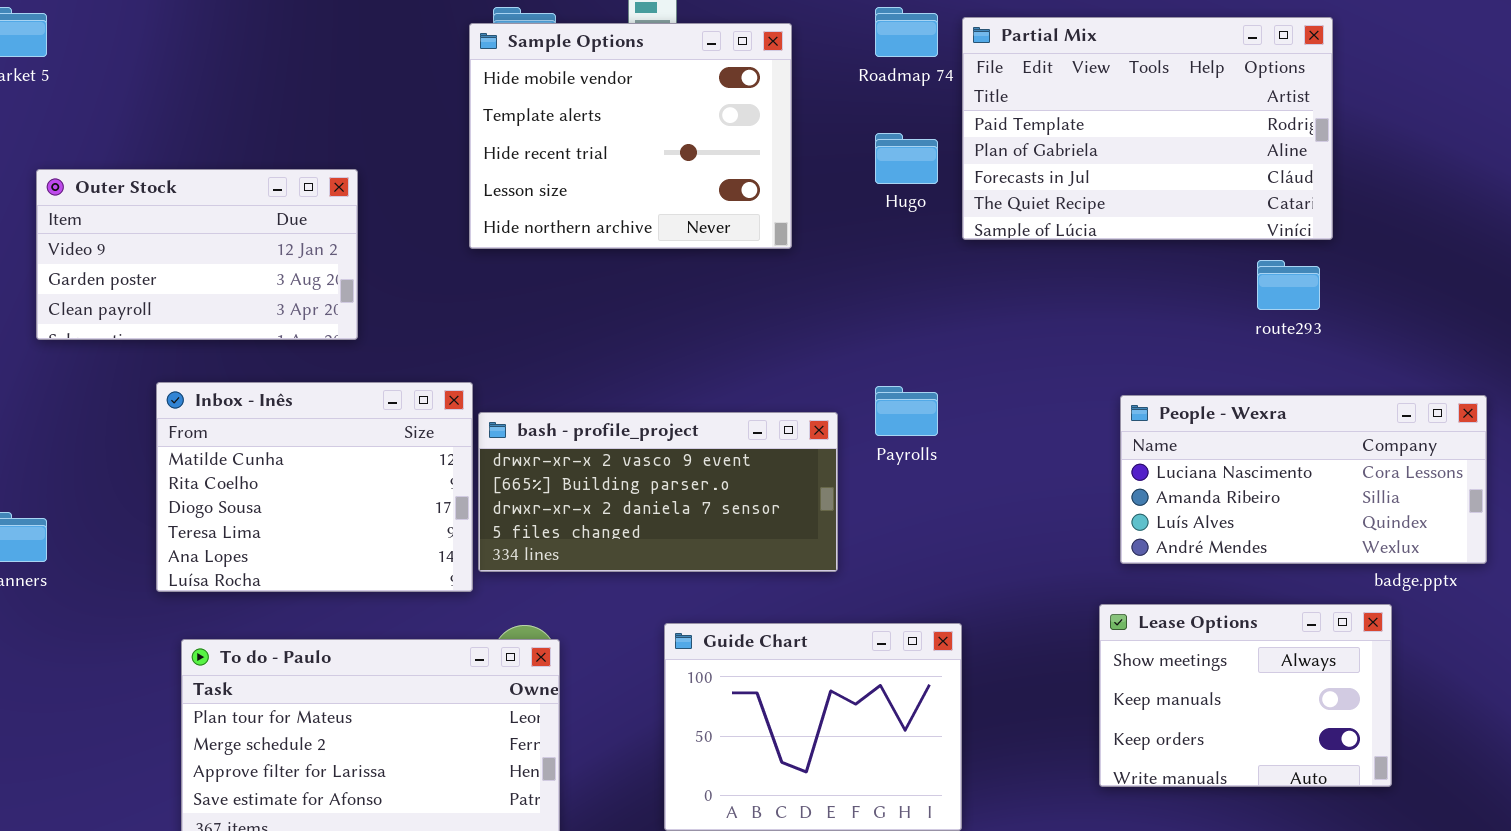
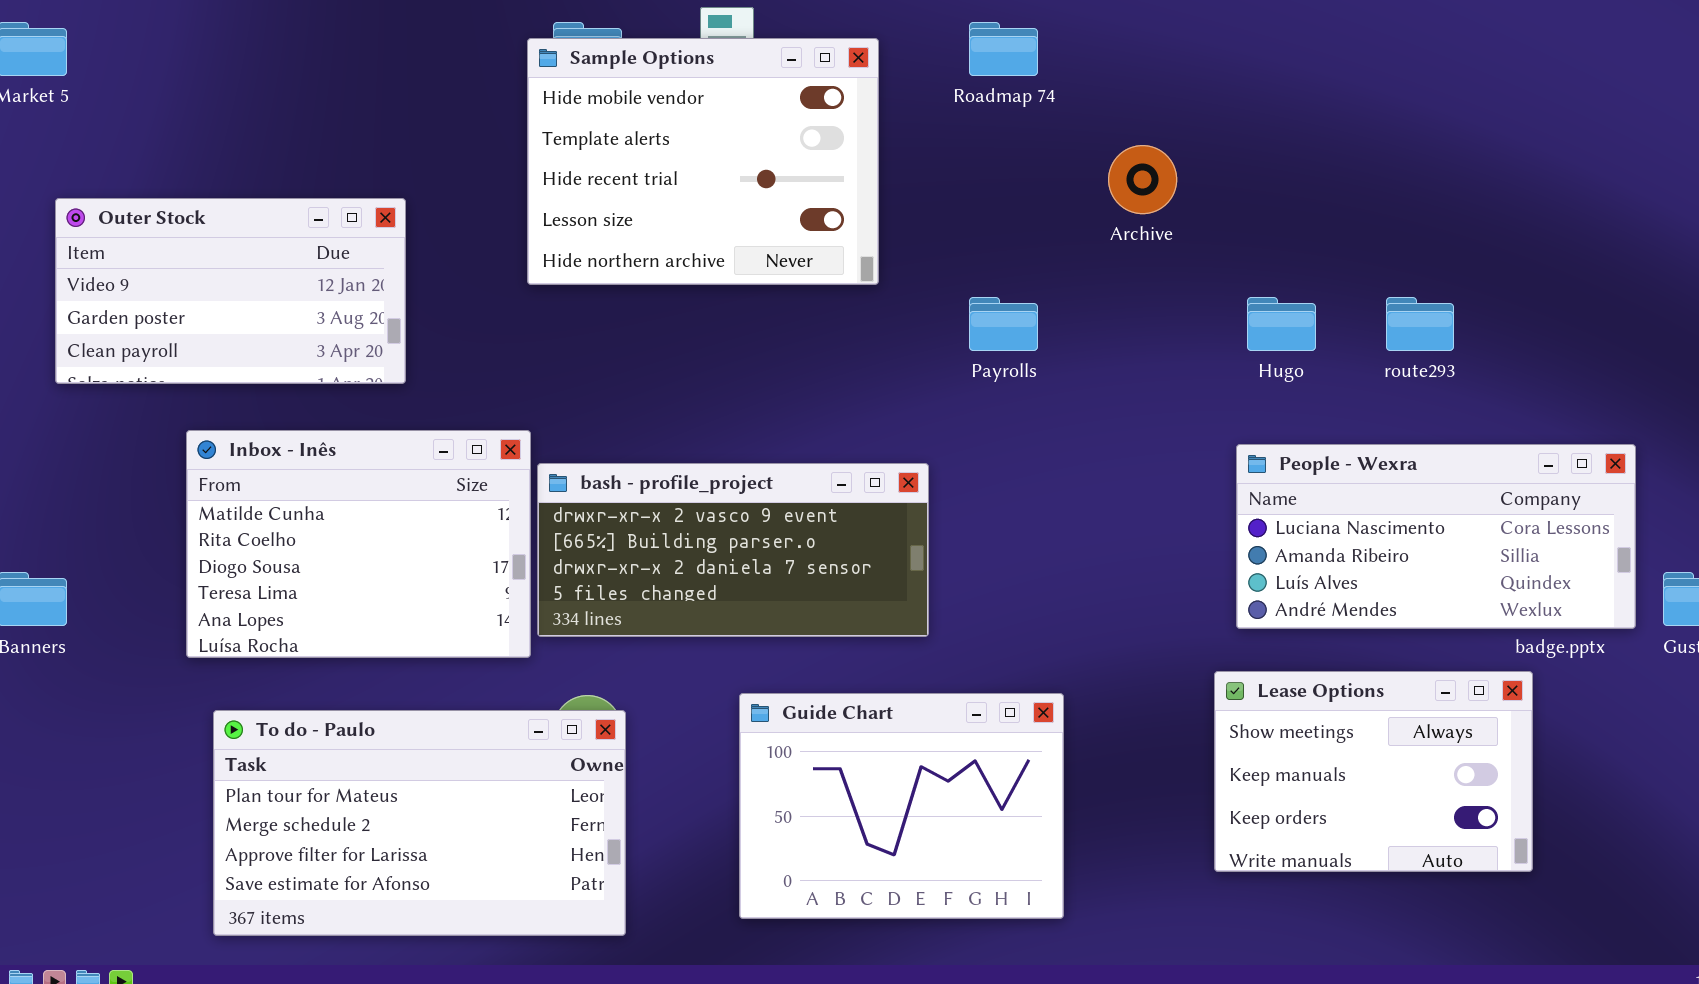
Partial Mix: [962,17,1333,240] -> none, closed
Hugo: [875,133,938,184] -> [1247,297,1316,351], moved
Payrolls: [875,386,938,436] -> [969,297,1038,351], moved

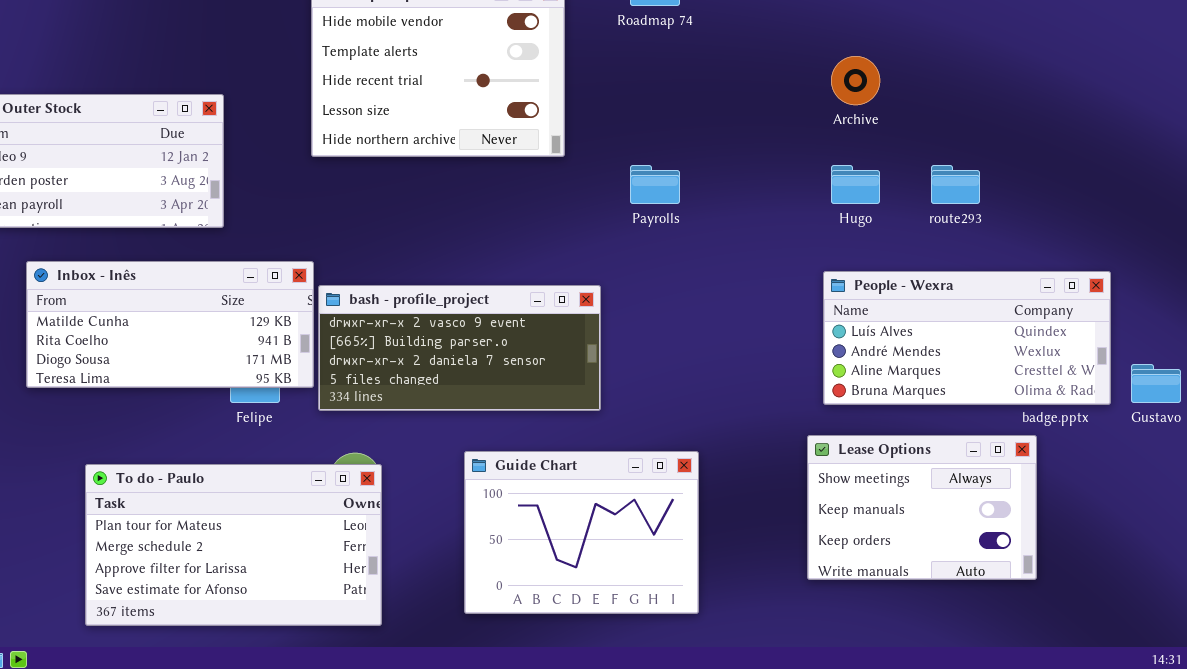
Archive: [1108,145,1177,214] -> [831,56,880,105], moved
Inbox - Inês: [186,430,531,658] -> [26,261,314,388], resized
People - Wexra: [1236,444,1636,629] -> [823,271,1111,405], scrolled down 2 rows

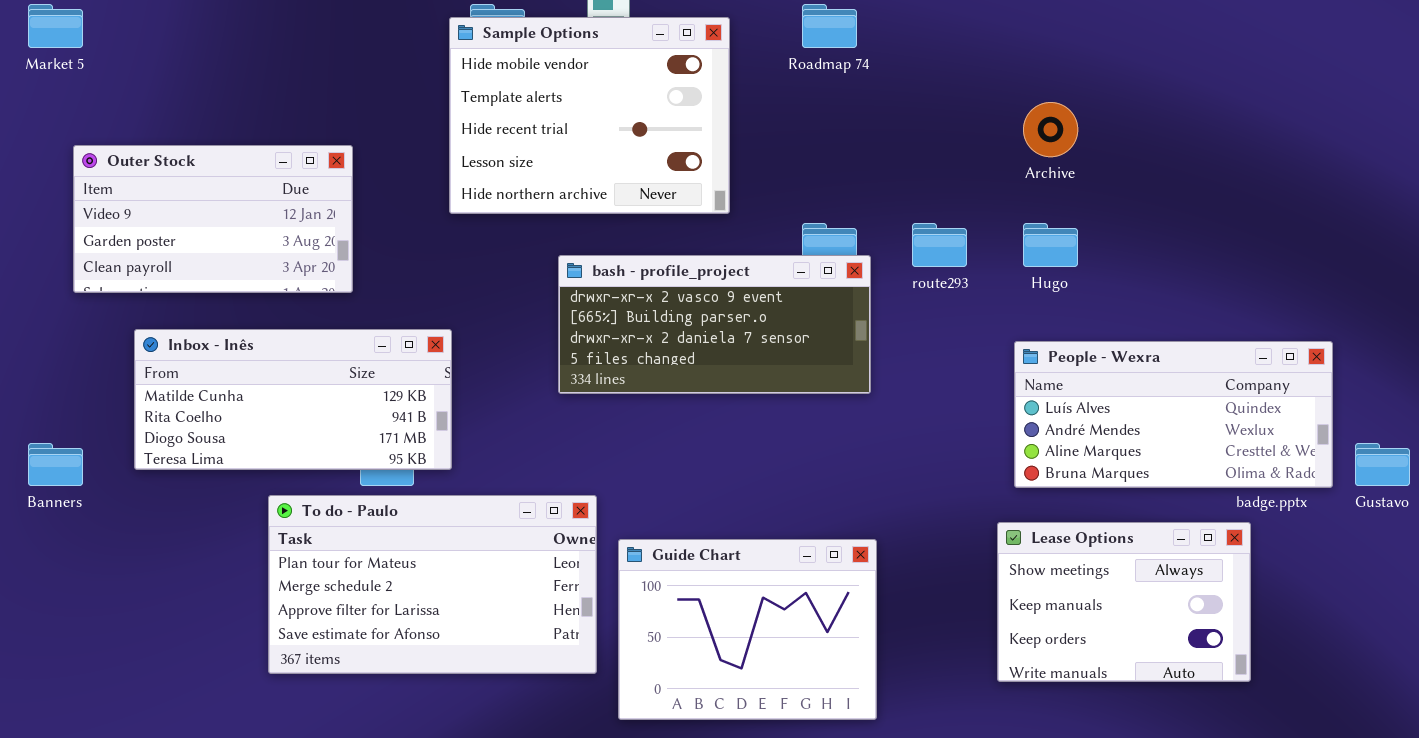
route293: [931,165,980,204] -> [912,223,967,267], moved
bash - profile_project: [318,285,601,411] -> [558,255,871,394], moved
To do - Paulo: [85,464,382,626] -> [268,495,597,674], moved

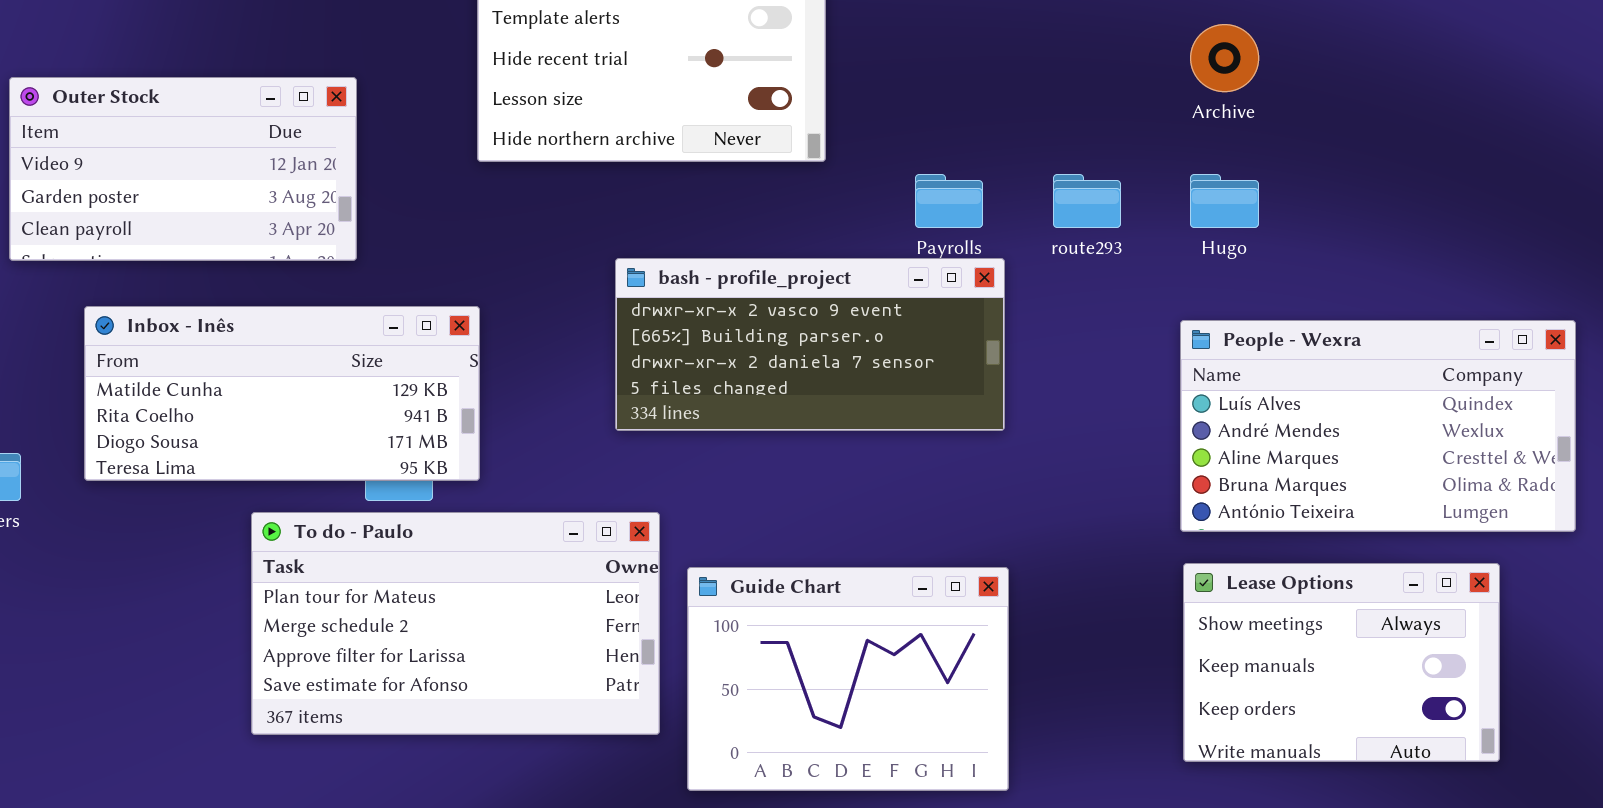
bash - profile_project: [558,255,871,394] -> [615,258,1005,431], moved
People - Wexra: [1014,341,1333,488] -> [1180,320,1576,532], resized
Lease Options: [997,522,1251,682] -> [1183,563,1500,762], moved

